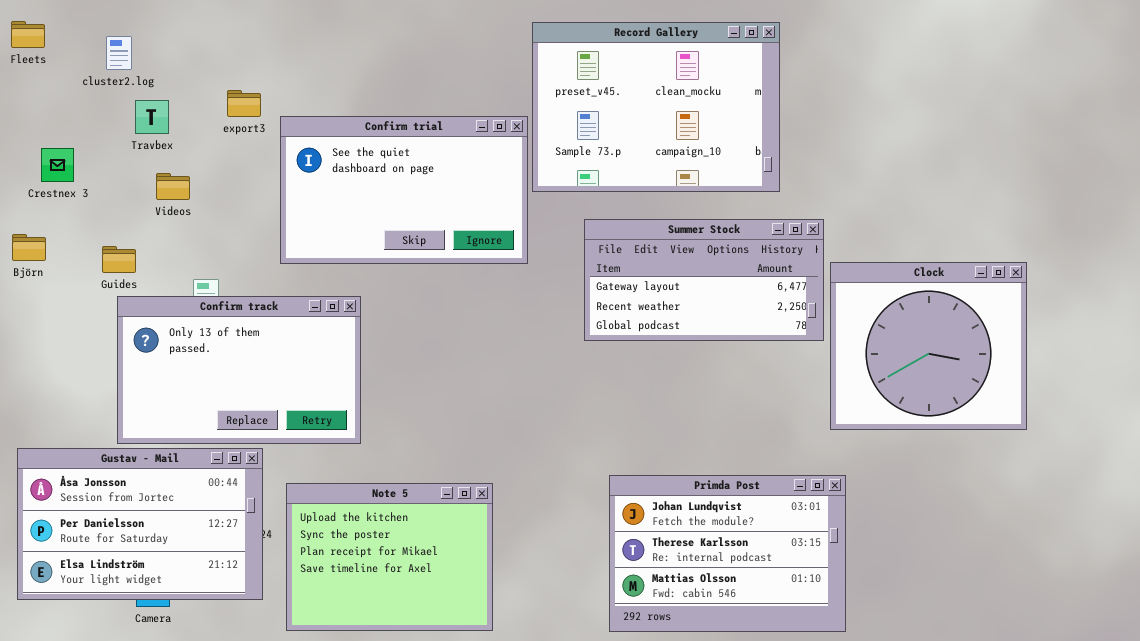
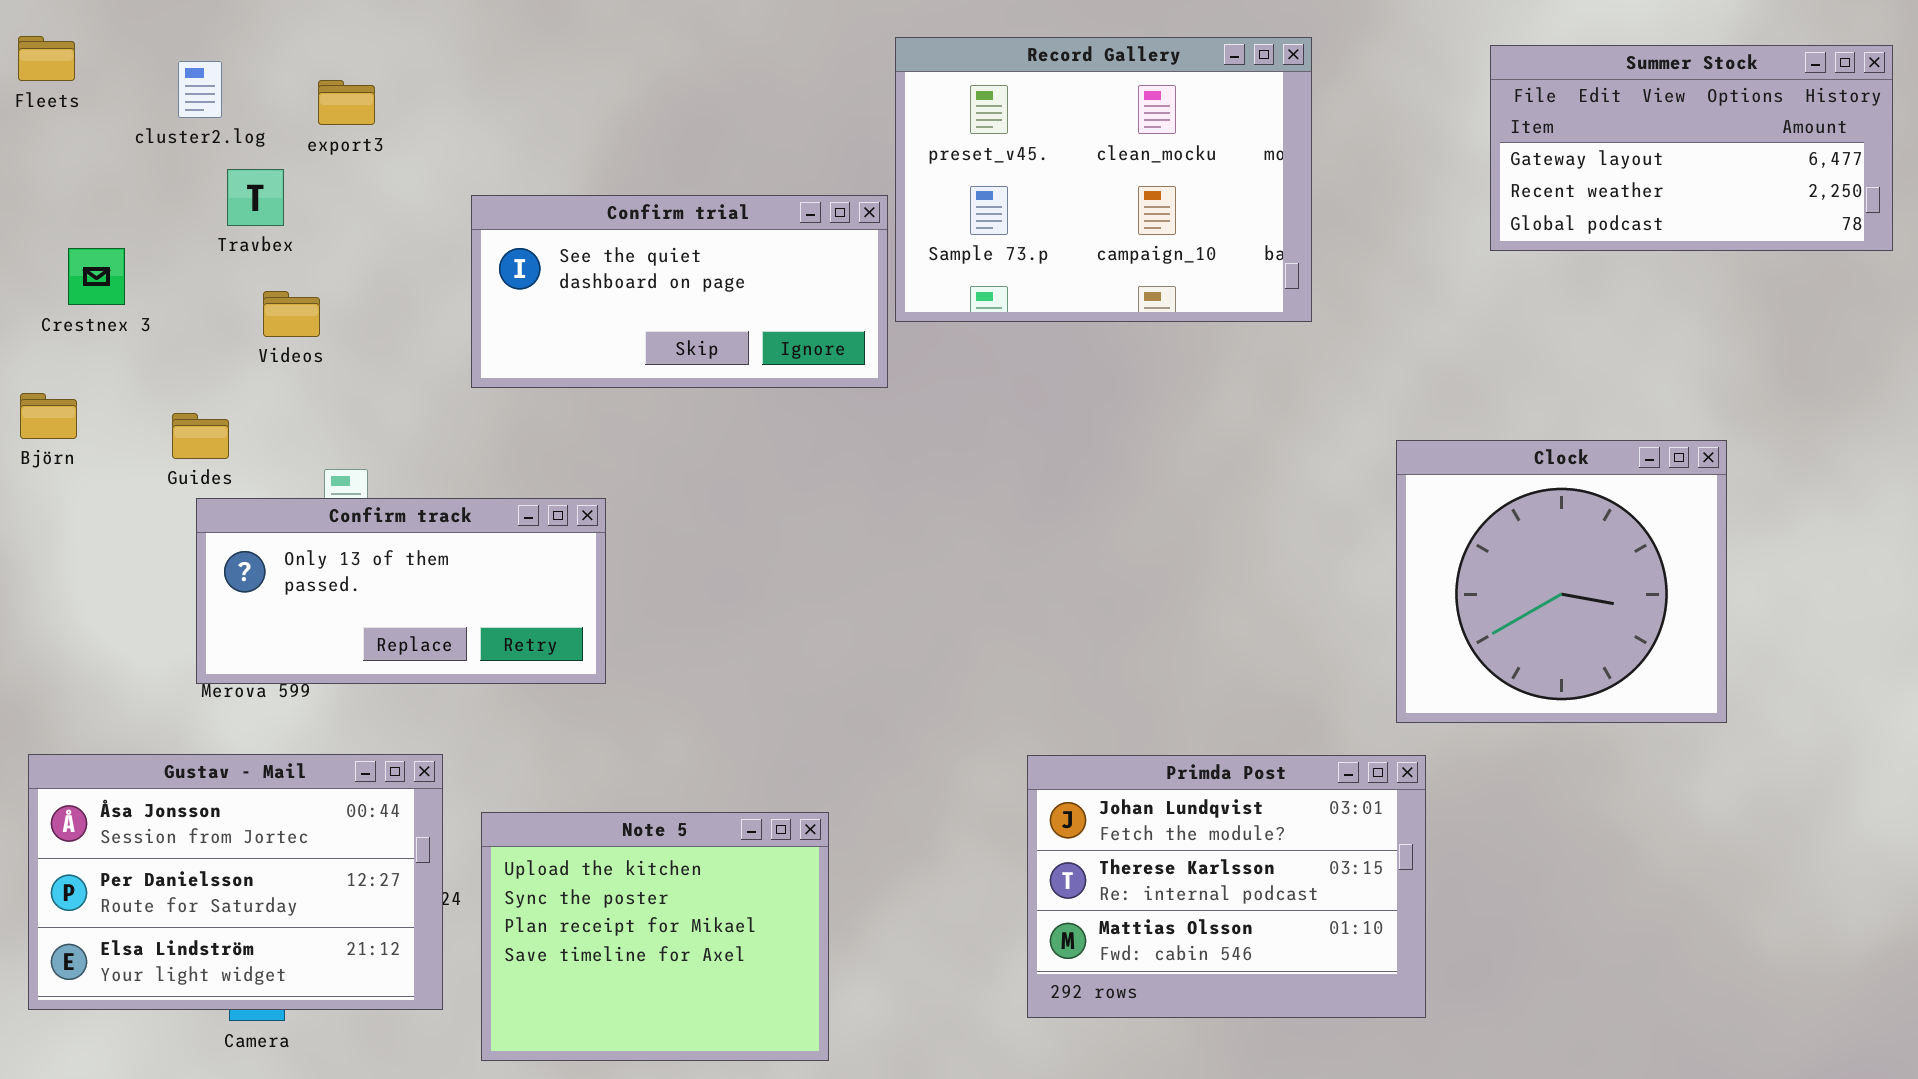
export3: [227,90,261,117] -> [318,80,375,125], moved
Confirm trial: [280,116,528,264] -> [471,195,888,388], resized
Summer Stock: [584,219,824,341] -> [1490,45,1893,251], moved
Confirm track: [117,296,361,444] -> [196,498,606,684], resized
Primda Post: [609,475,846,632] -> [1027,755,1426,1018], moved

